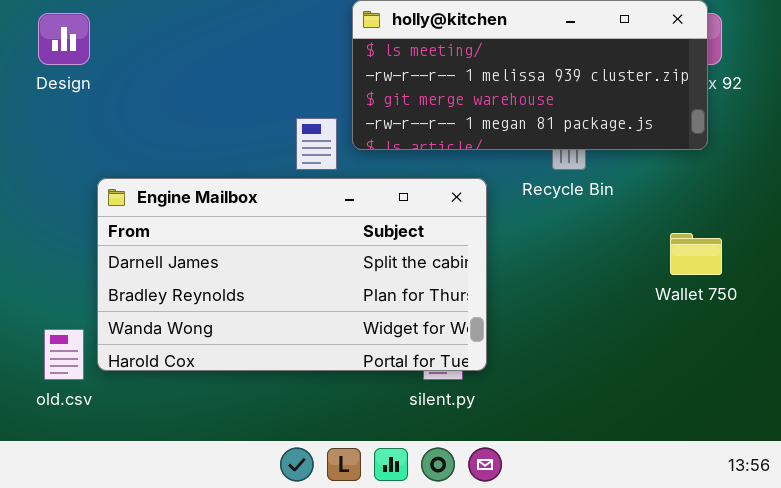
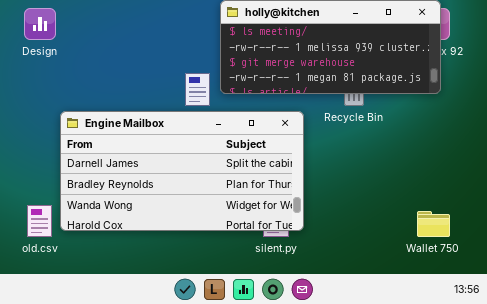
Wallet 750: [670,233,722,275] -> [417,211,450,237], moved

